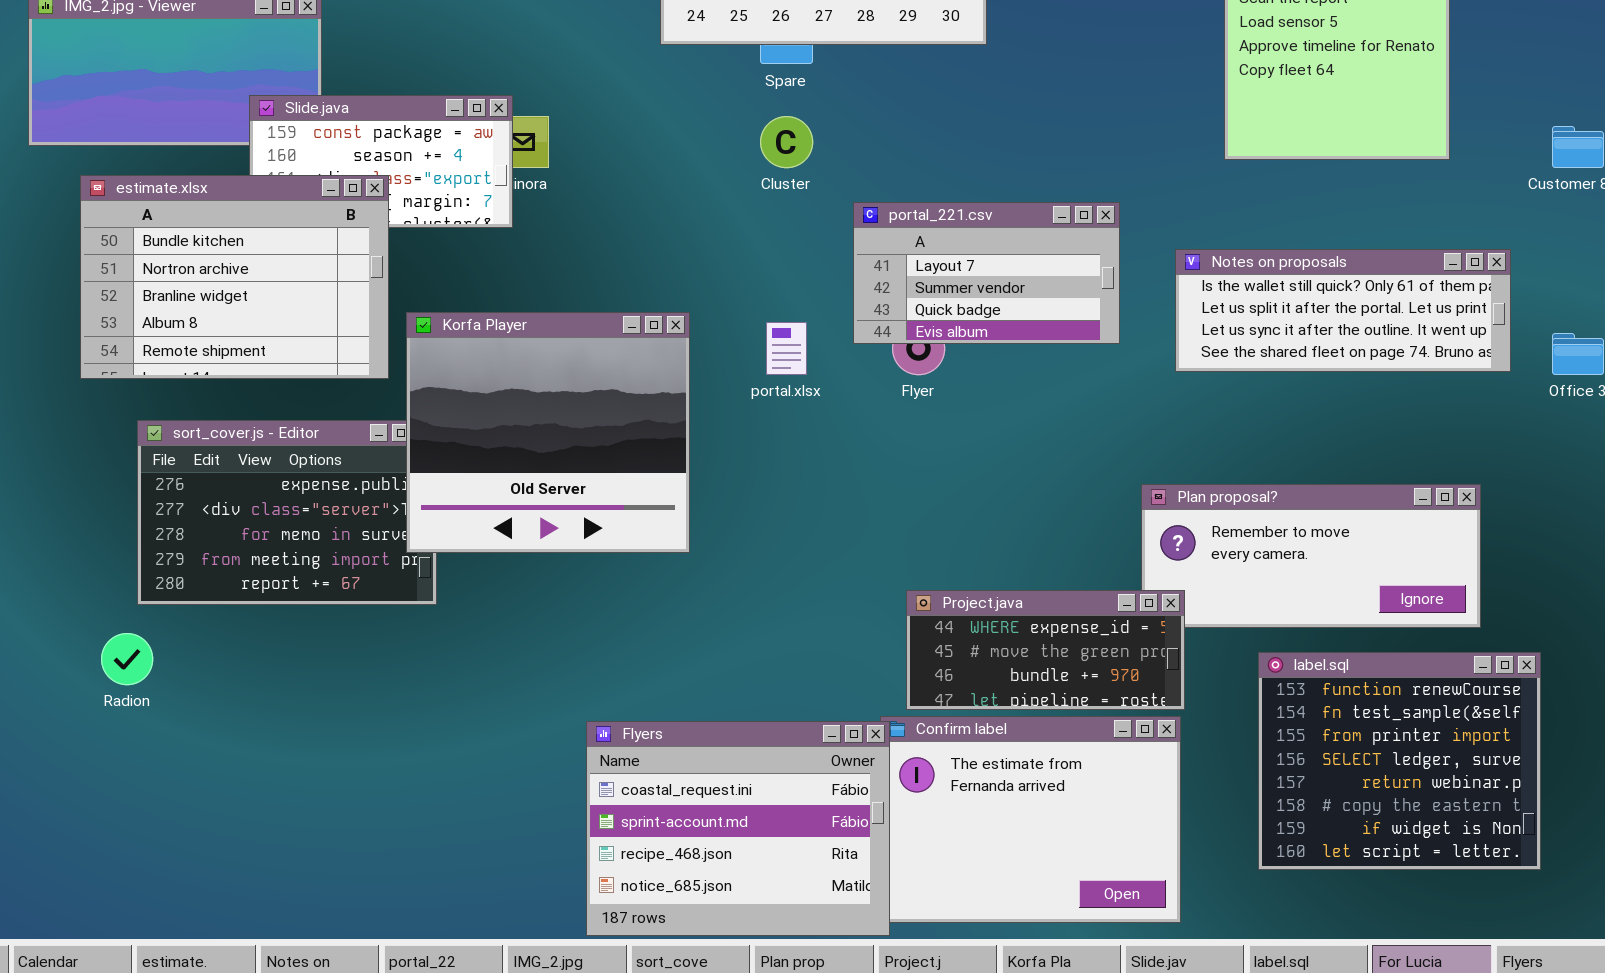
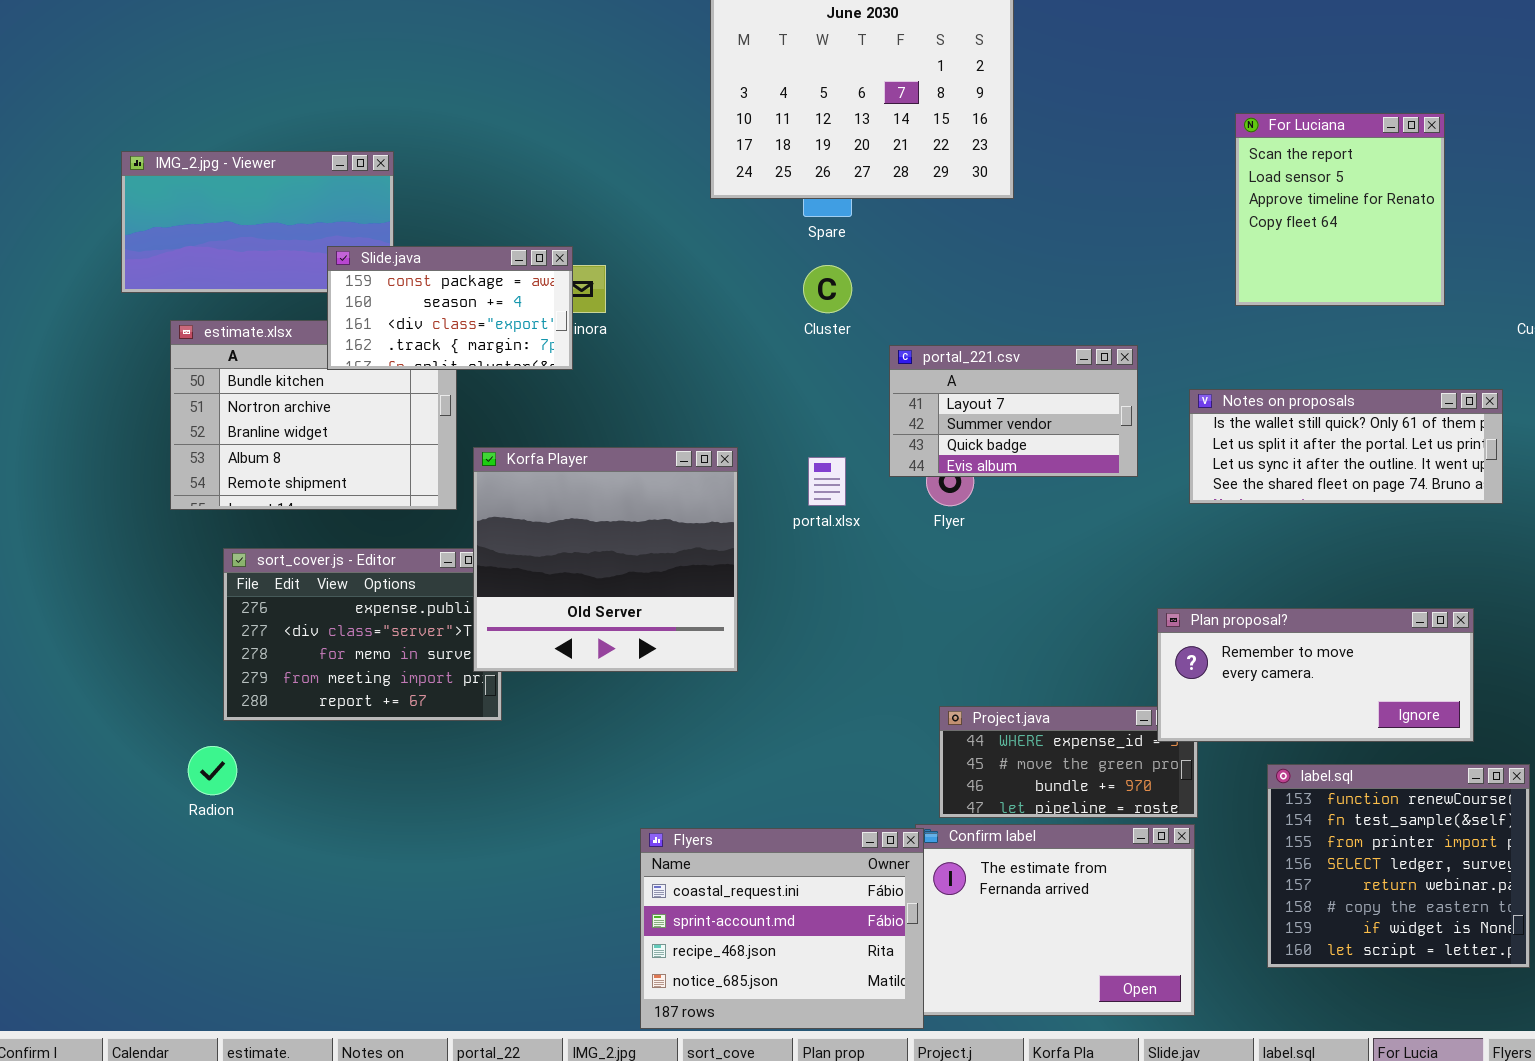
Slide.java: [249,95,513,228] -> [327,246,573,370], raised
Plan proposal?: [1141,484,1481,628] -> [1157,608,1474,742], raised

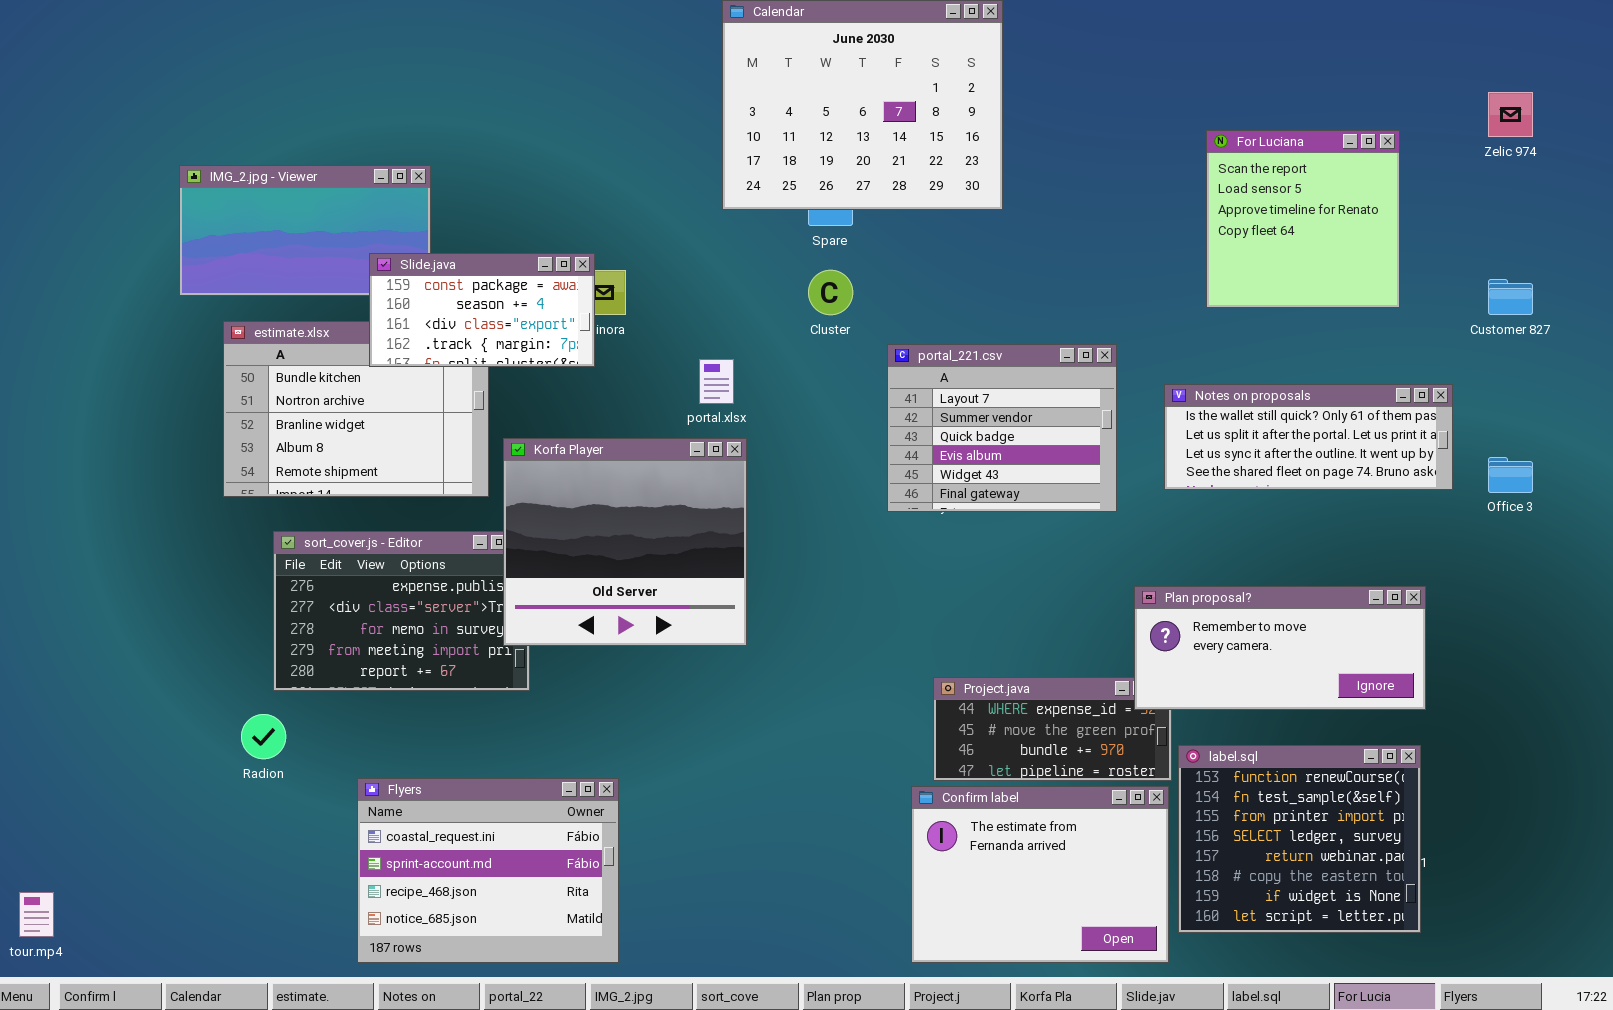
portal_221.csv: [889,345,1138,477] -> [887,344,1117,512], resized
portal.xlsx: [808,457,846,506] -> [699,359,734,404], moved
label.sql: [1267,764,1530,968] -> [1178,745,1421,933], moved
Flyers: [640,828,924,1029] -> [357,778,619,963], moved

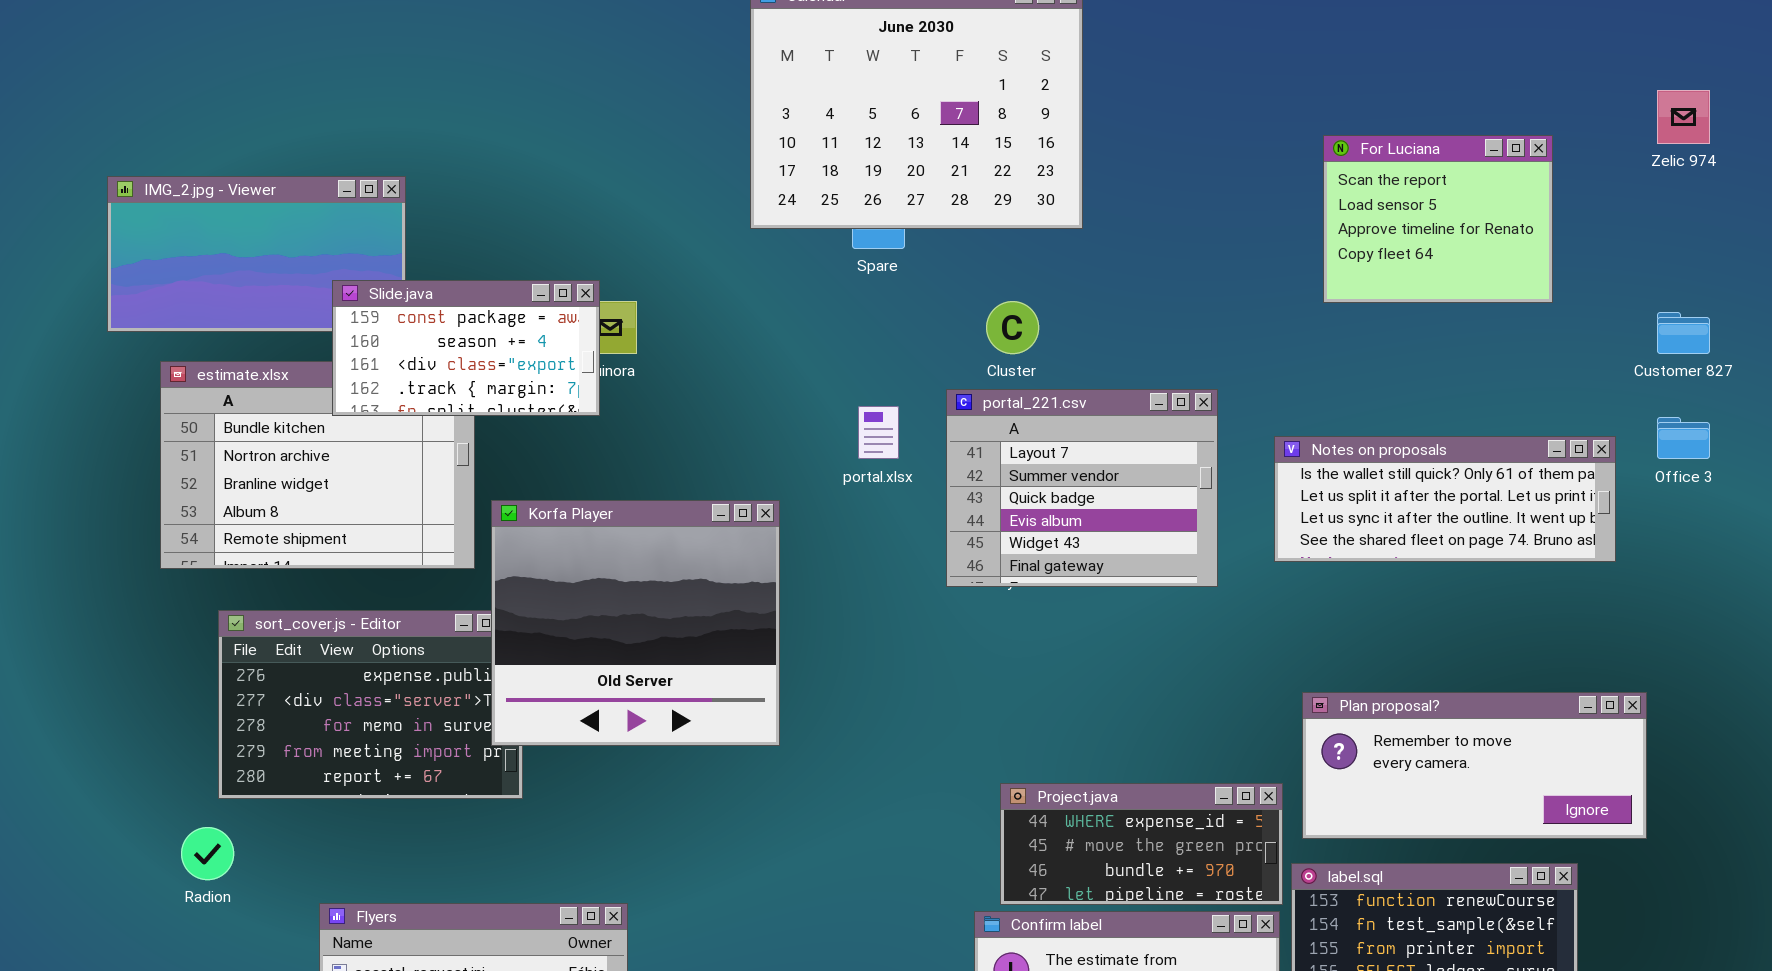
For Luciana: [1206,130,1400,308] -> [1323,135,1553,303], resized
Cluster: [808,270,853,315] -> [986,301,1039,354], moved
portal.xlsx: [699,359,734,404] -> [858,406,899,459], moved
Office 3: [1488,457,1533,493] -> [1657,417,1710,459], moved
Plan proposal?: [1134,586,1426,710] -> [1302,692,1647,839], moved

